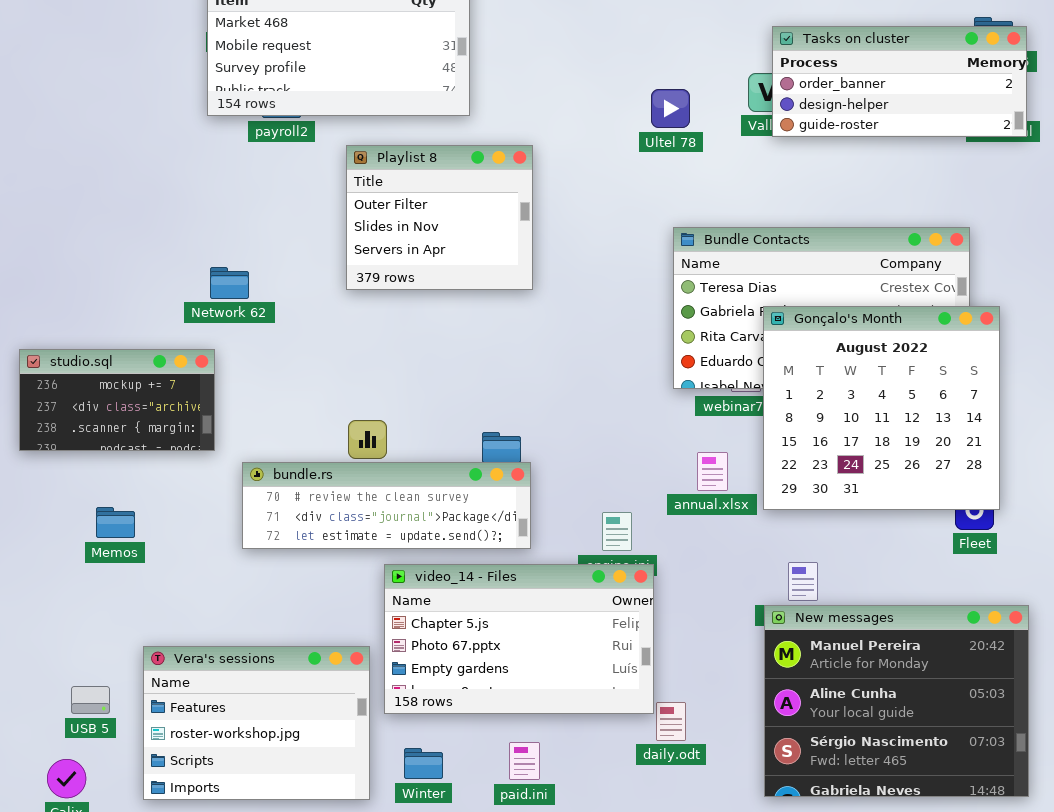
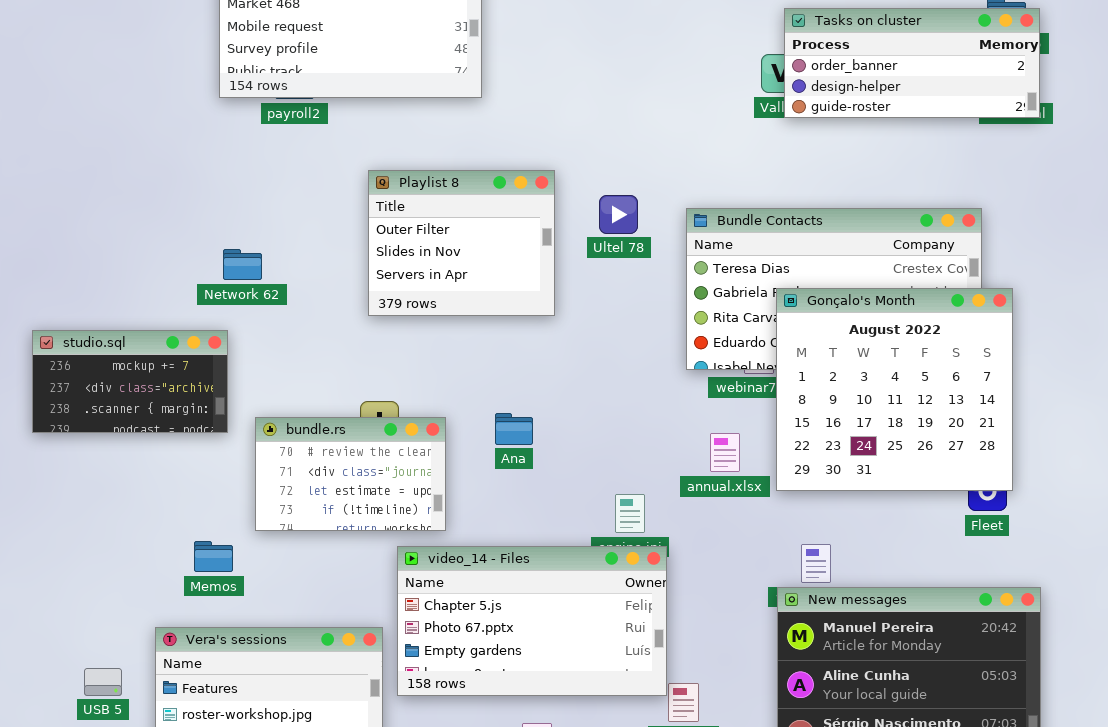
Ultel 78: [651,89,690,128] -> [599,195,638,234], moved
Playlist 8: [346,145,533,290] -> [368,170,555,316], moved
bundle.rs: [242,462,531,549] -> [255,417,446,531], resized
Memos: [96,507,135,538] -> [194,541,233,572], moved

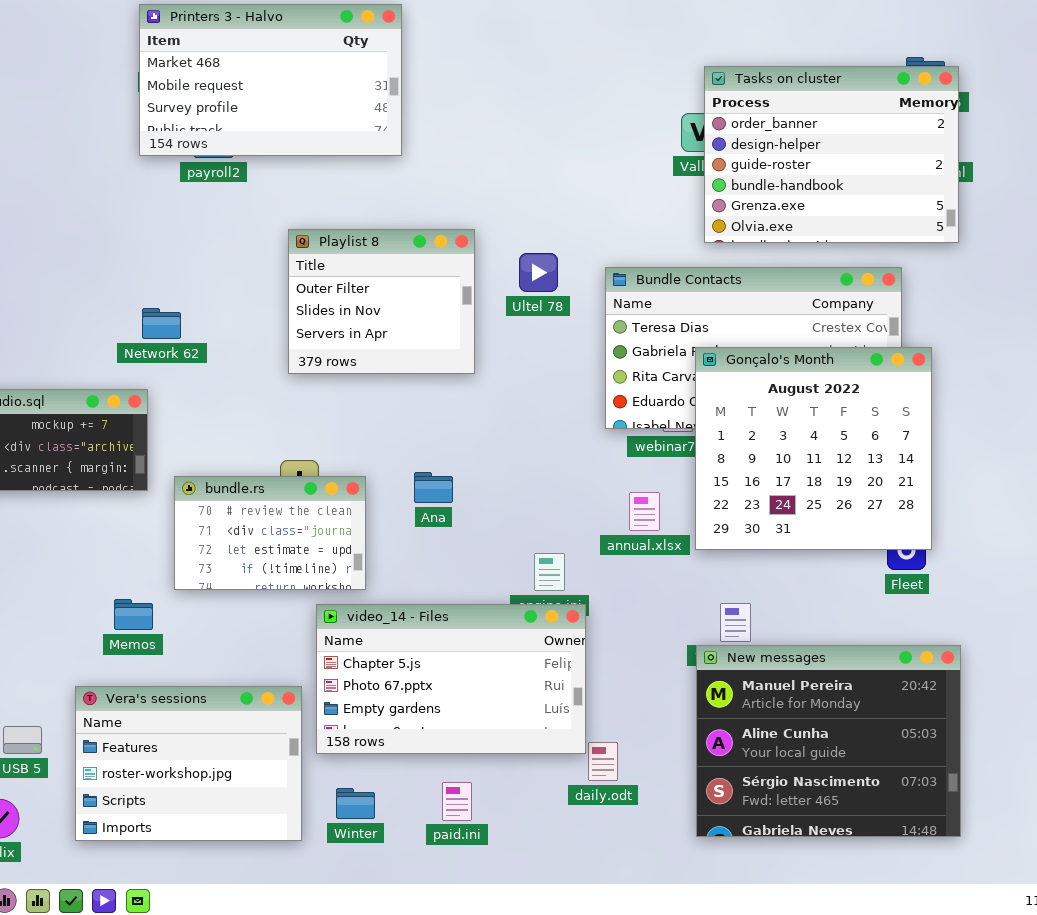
Tasks on cluster: [784,8,1040,118] -> [704,66,959,243], resized

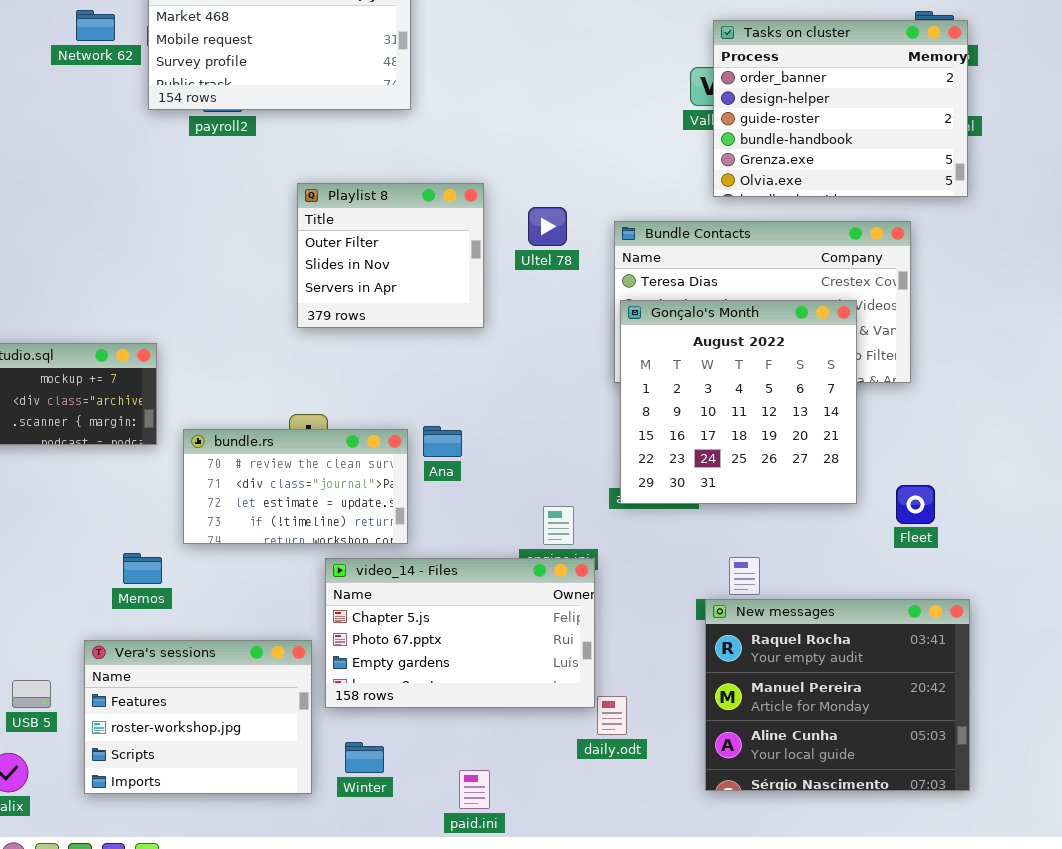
Network 62: [142,308,181,339] -> [76,10,115,41], moved
Gonçalo's Month: [695,347,932,550] -> [620,300,857,504], moved
bundle.rs: [174,476,366,590] -> [183,429,408,544], resized
New messages: [696,645,961,837] -> [705,599,970,791], scrolled up 1 row
paid.ini: [442,782,472,821] -> [459,770,490,809], moved

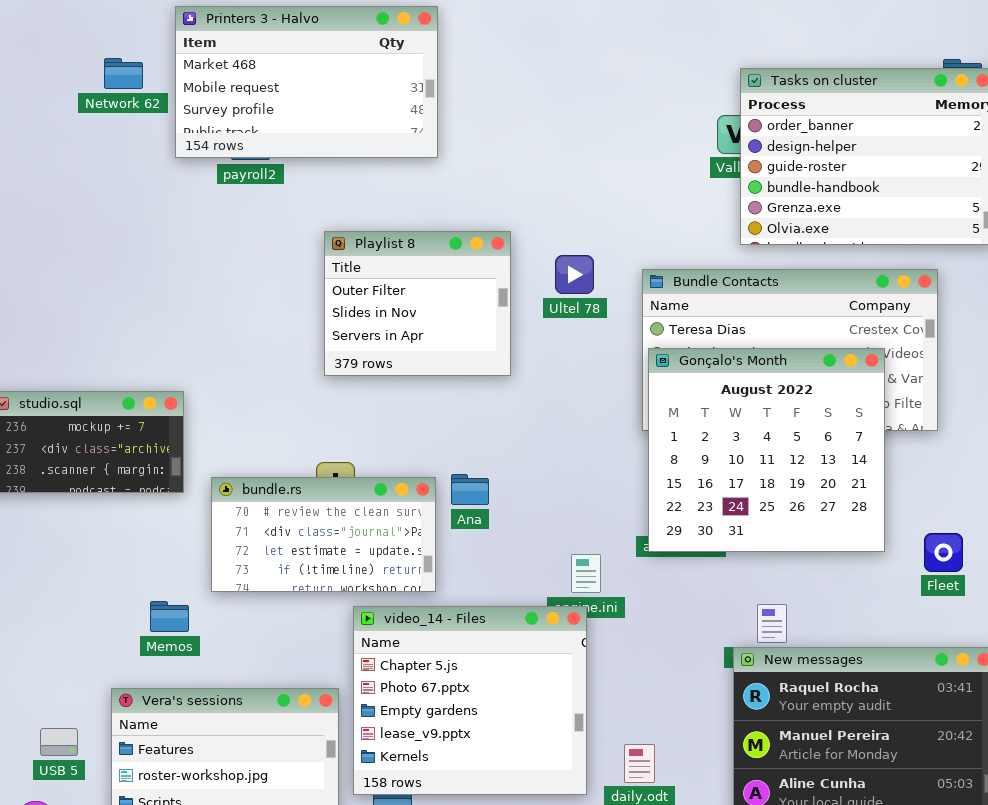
video_14 - Files: [325,558,595,708] -> [353,606,587,795], resized

